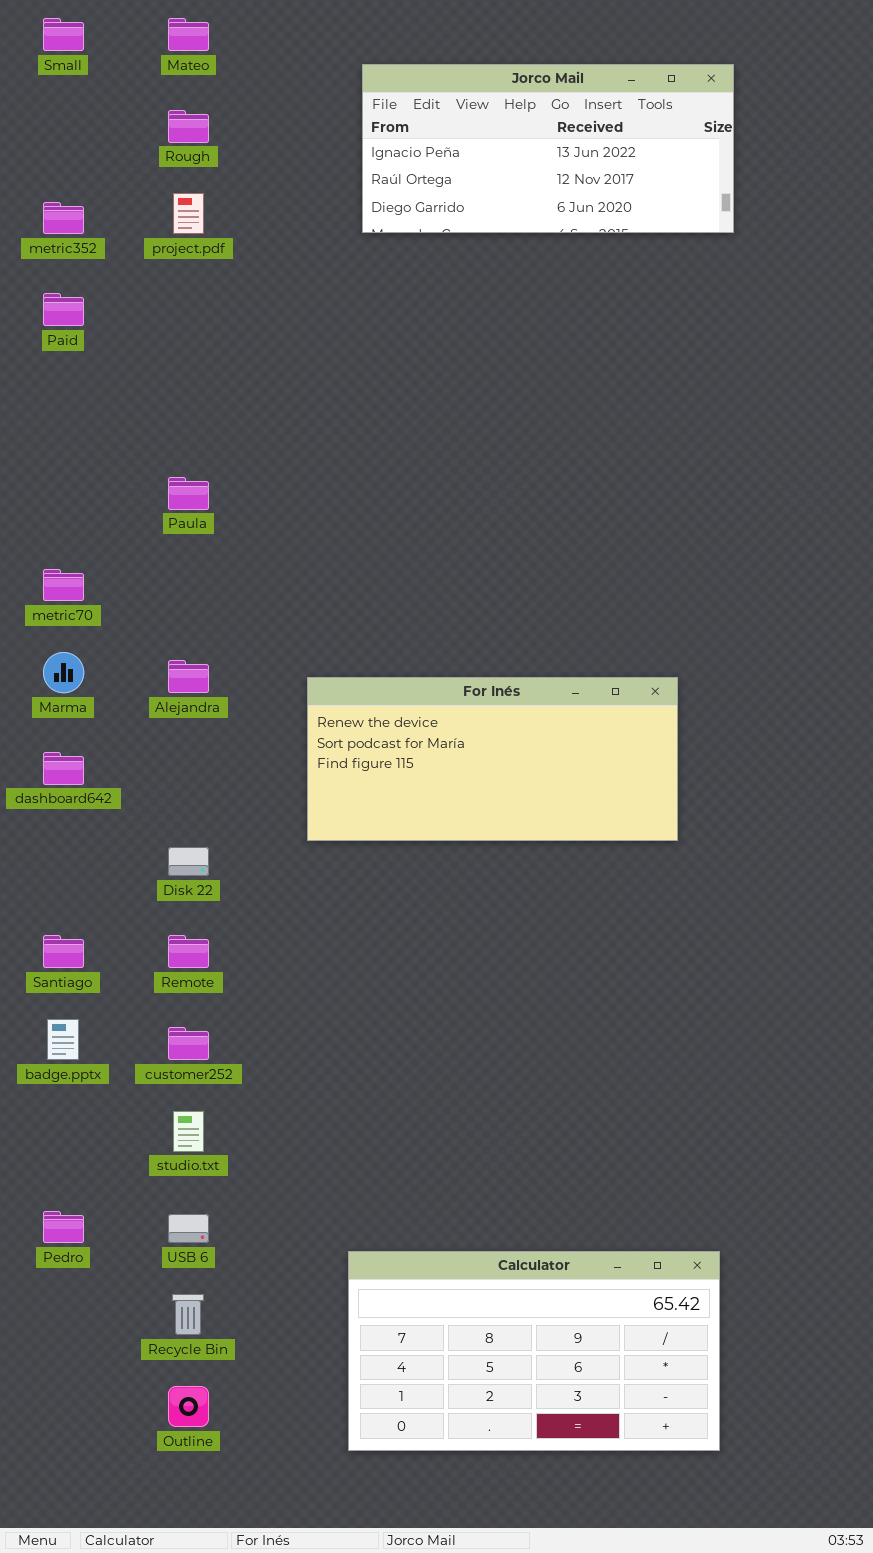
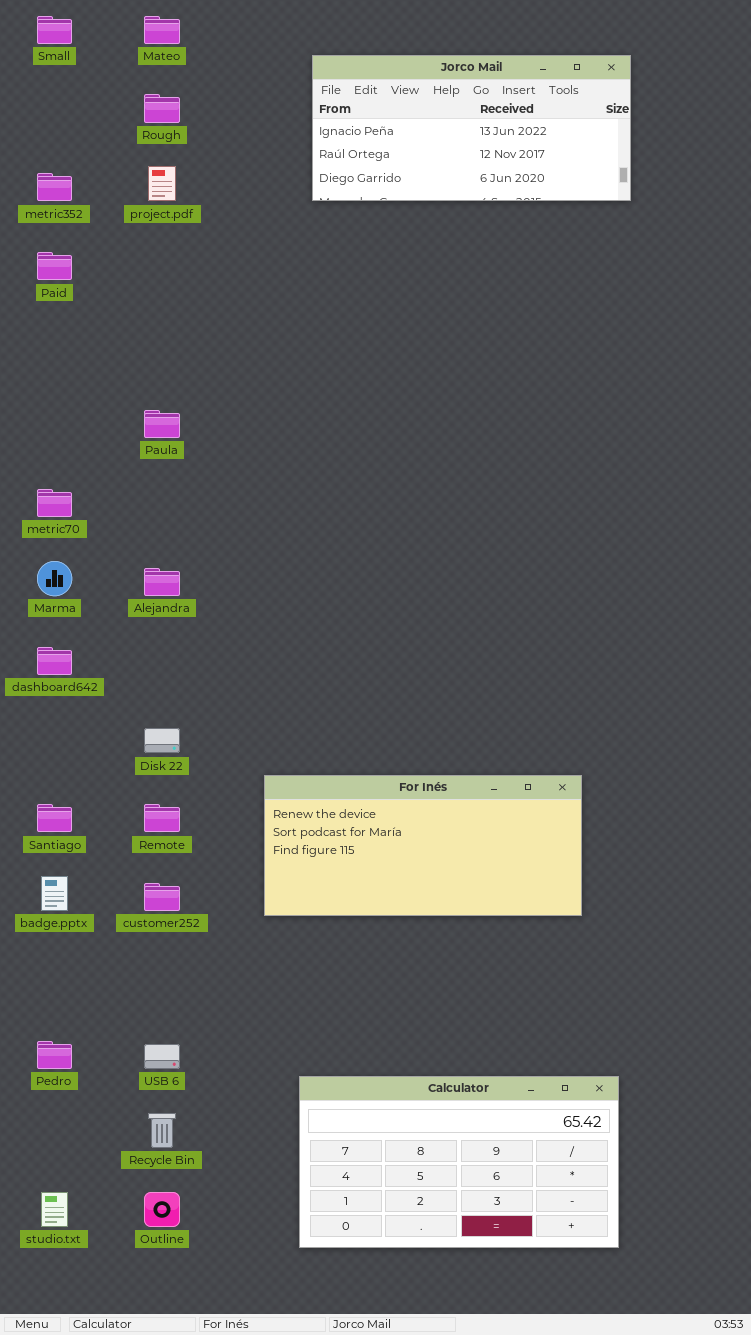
For Inés: [307,677,678,841] -> [264,775,582,916], moved
studio.txt: [173,1111,204,1152] -> [41,1192,68,1227], moved

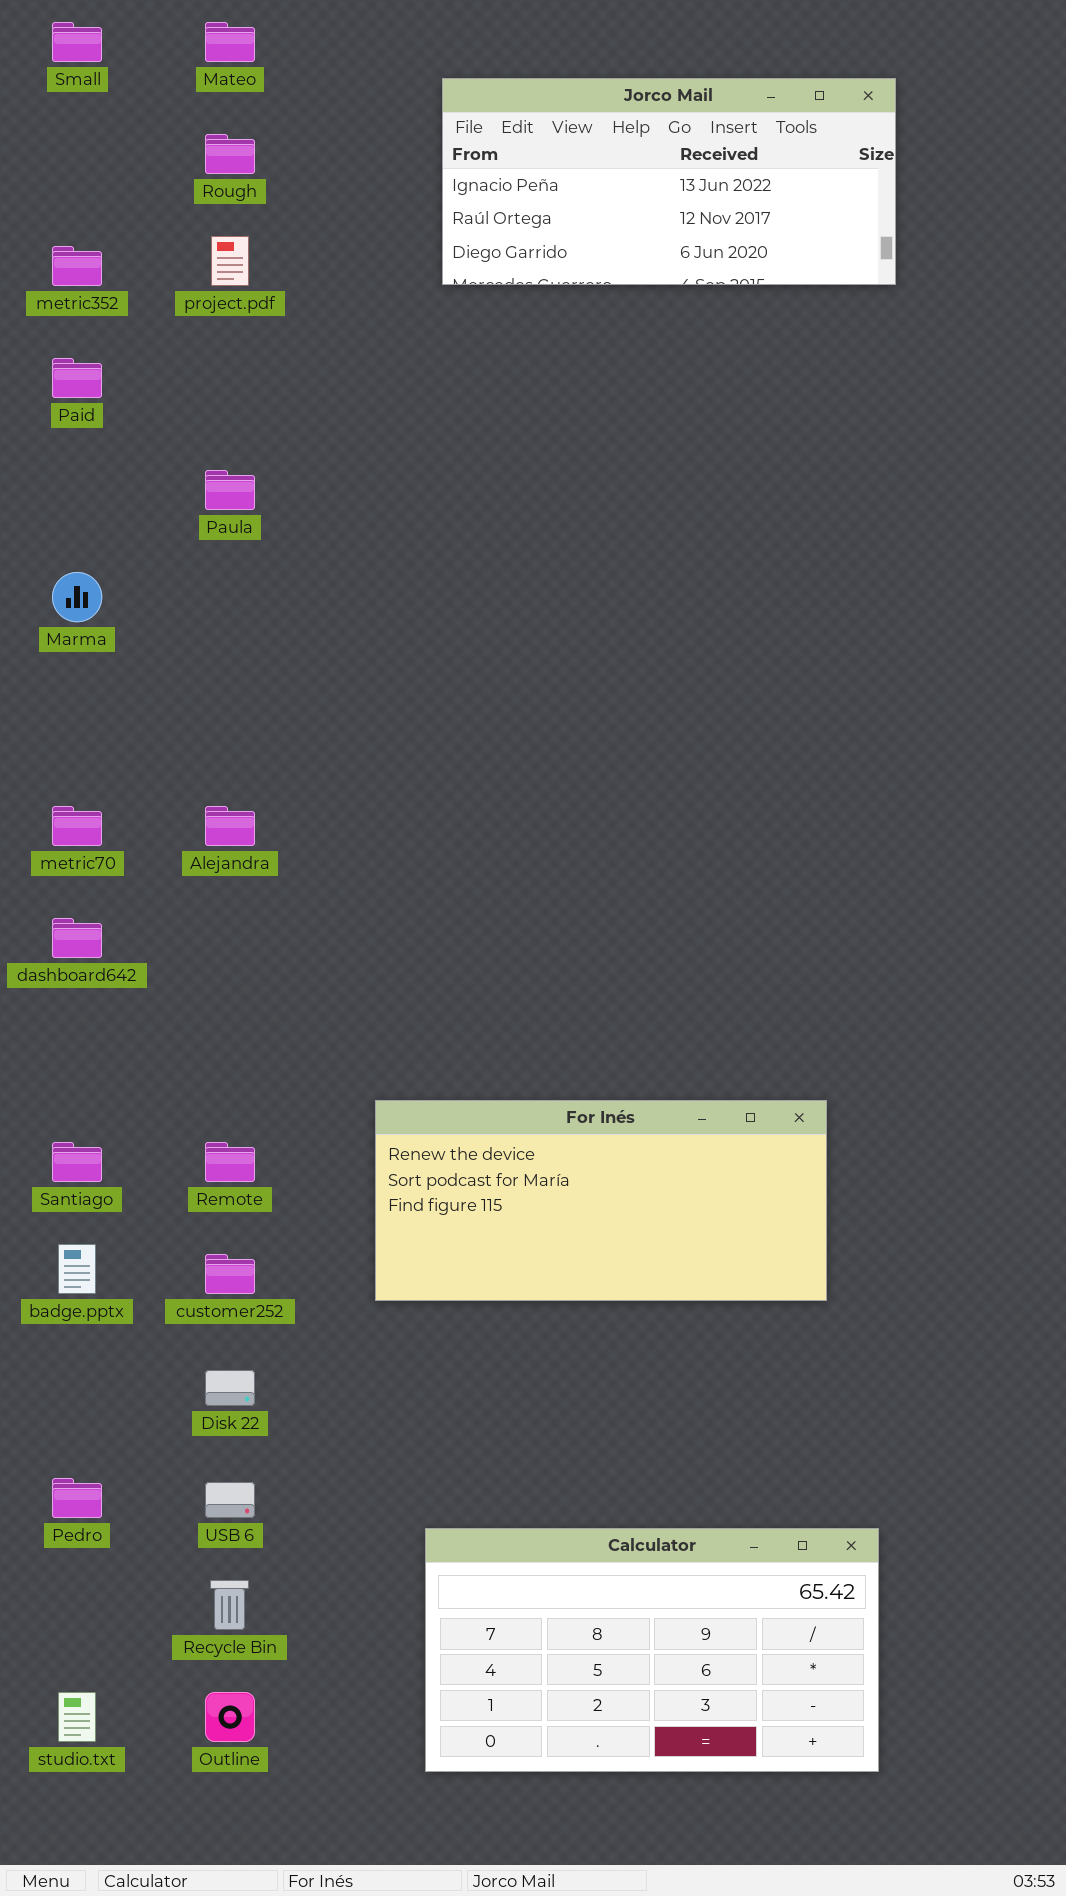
Paula: [144,410,180,438] -> [205,470,255,510], moved
metric70: [37,489,72,517] -> [52,806,102,846], moved
Marma: [37,561,72,596] -> [52,572,102,622], moved
Disk 22: [144,728,180,753] -> [205,1370,255,1406], moved

